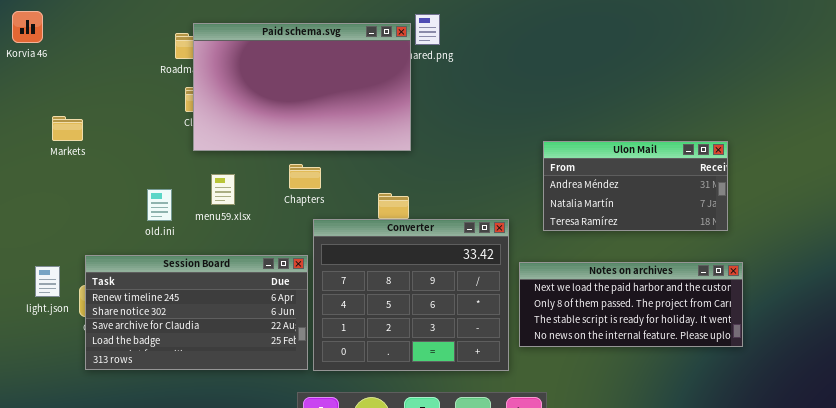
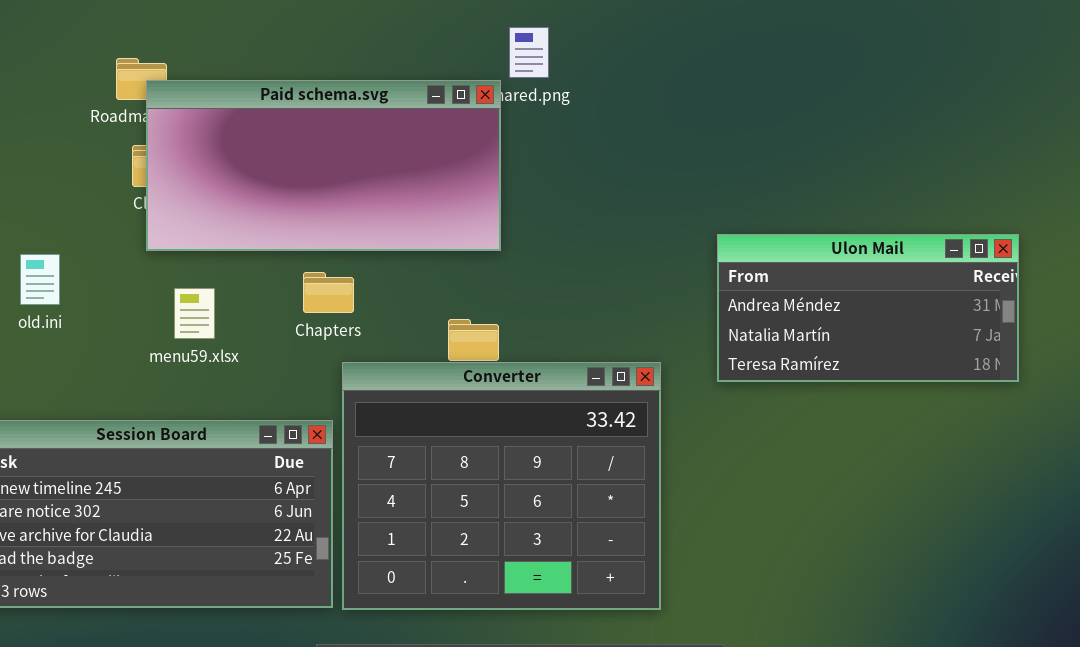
Paid schema.svg: [193,23,411,151] -> [146,80,501,251], resized
old.ini: [147,189,172,221] -> [20,254,60,305], moved
Notes on archives: [519,262,743,347] -> none, closed

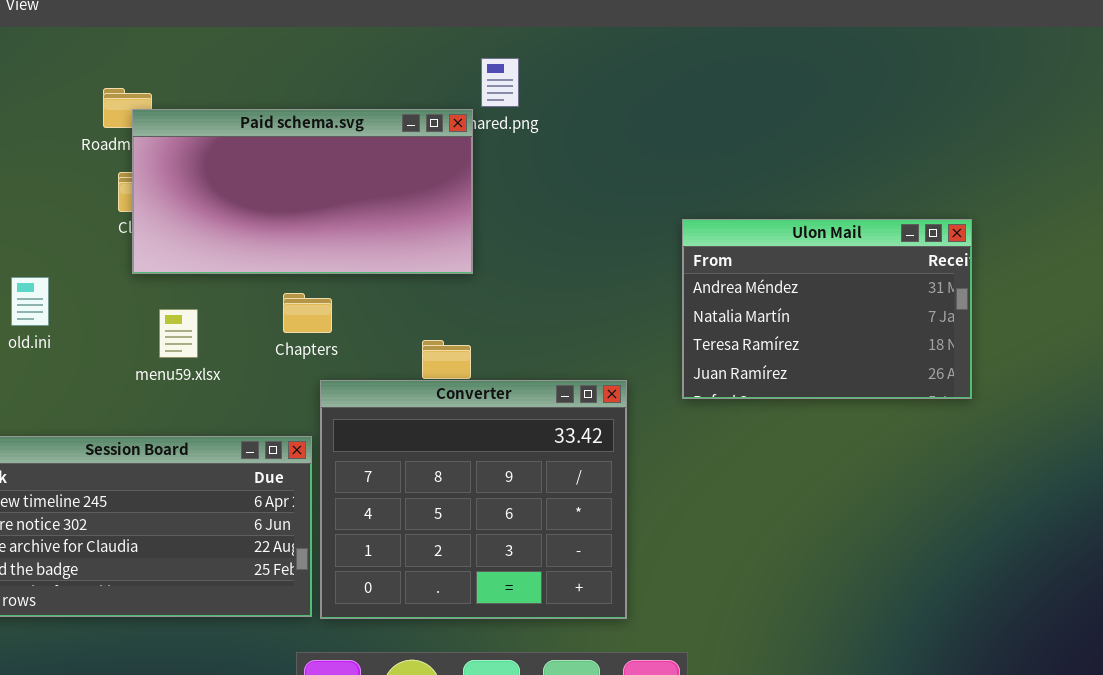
Ulon Mail: [717,234,1019,382] -> [682,219,972,399], resized

